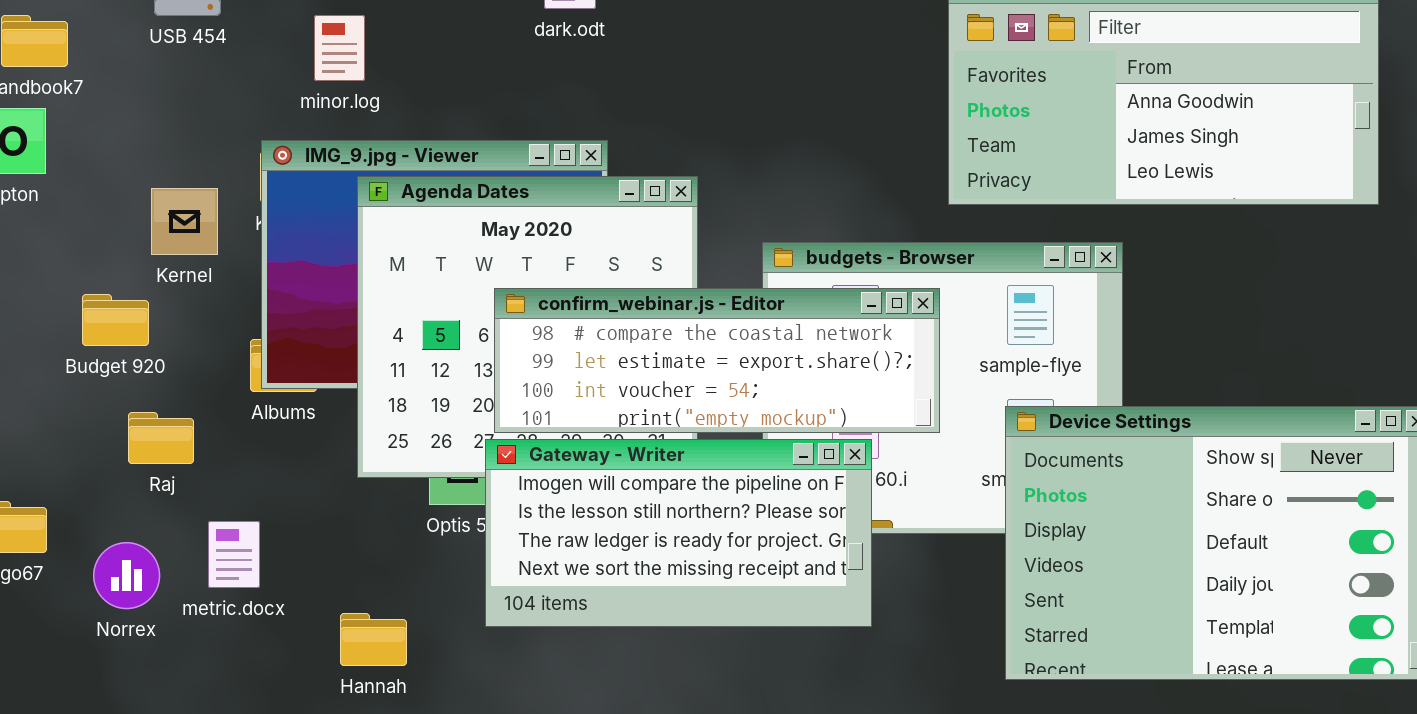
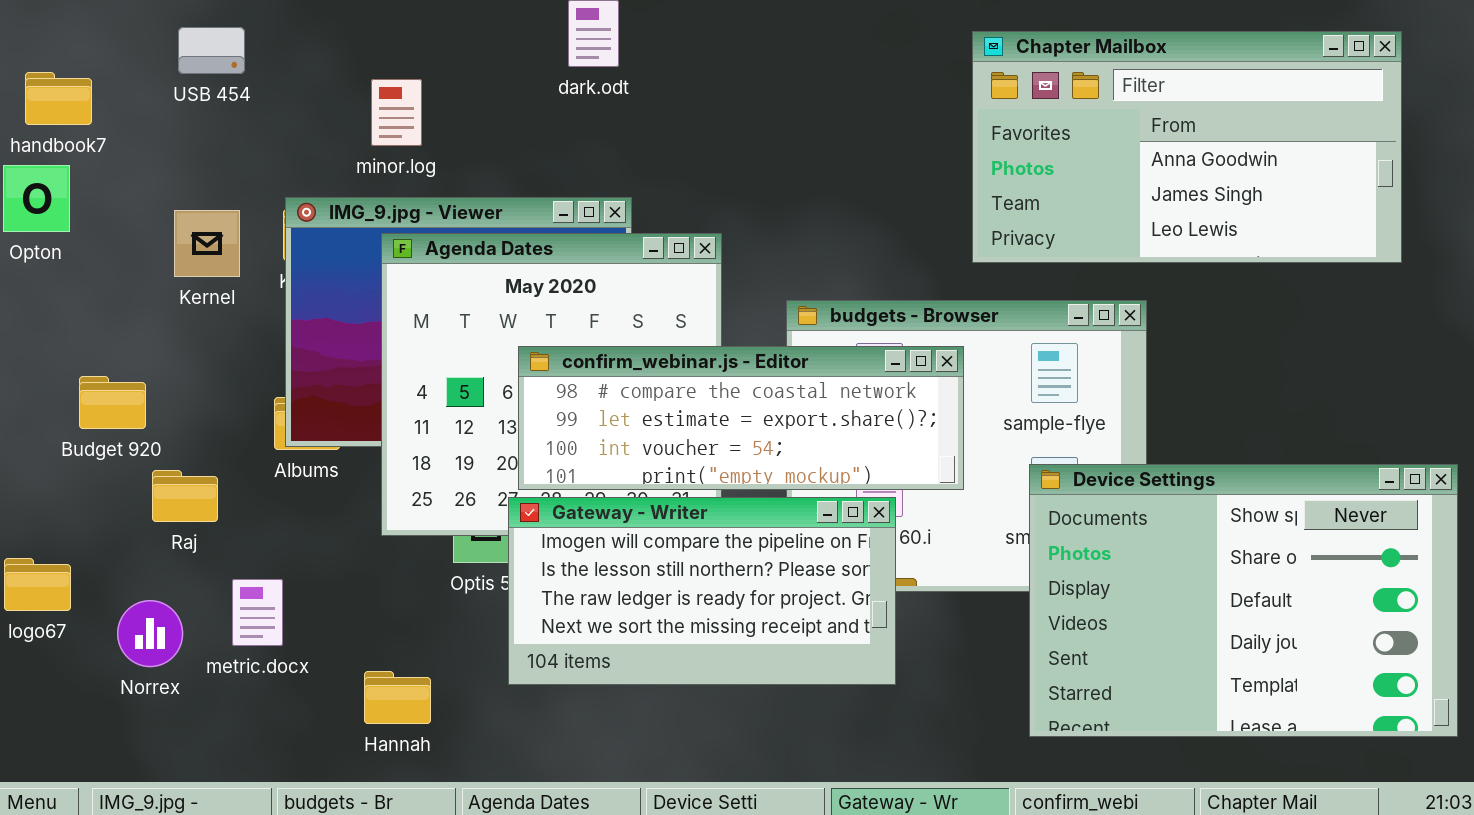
minor.log: [314,15,365,81] -> [371,79,422,146], moved
Kernel: [151,188,218,255] -> [174,210,240,277], moved
Budget 920: [82,294,149,346] -> [79,376,146,429], moved

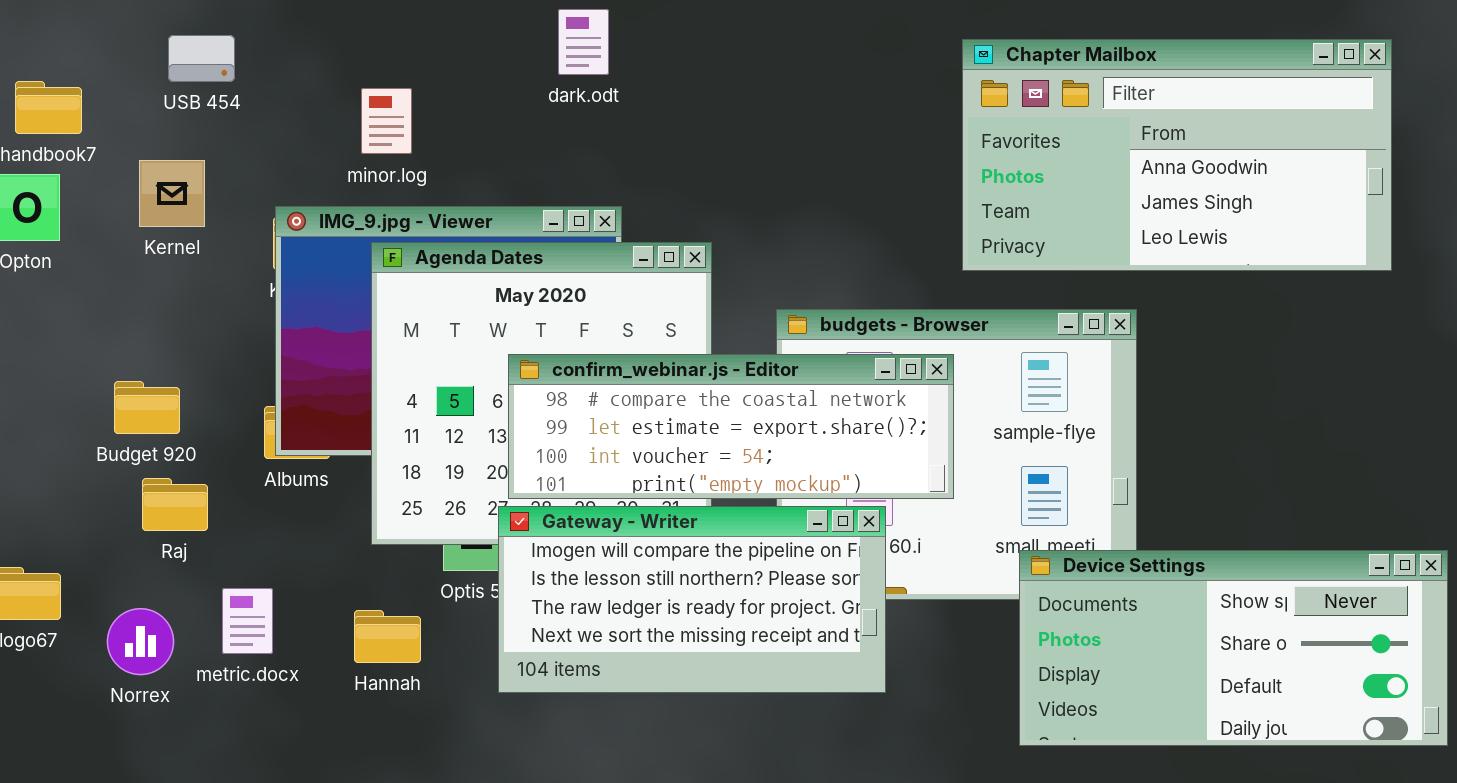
Kernel: [174,210,240,277] -> [139,160,205,227], moved
Budget 920: [79,376,146,429] -> [114,381,180,434], moved
Device Settings: [1029,464,1458,737] -> [1019,550,1448,746], resized
Hannah: [364,671,431,724] -> [354,610,421,663], moved

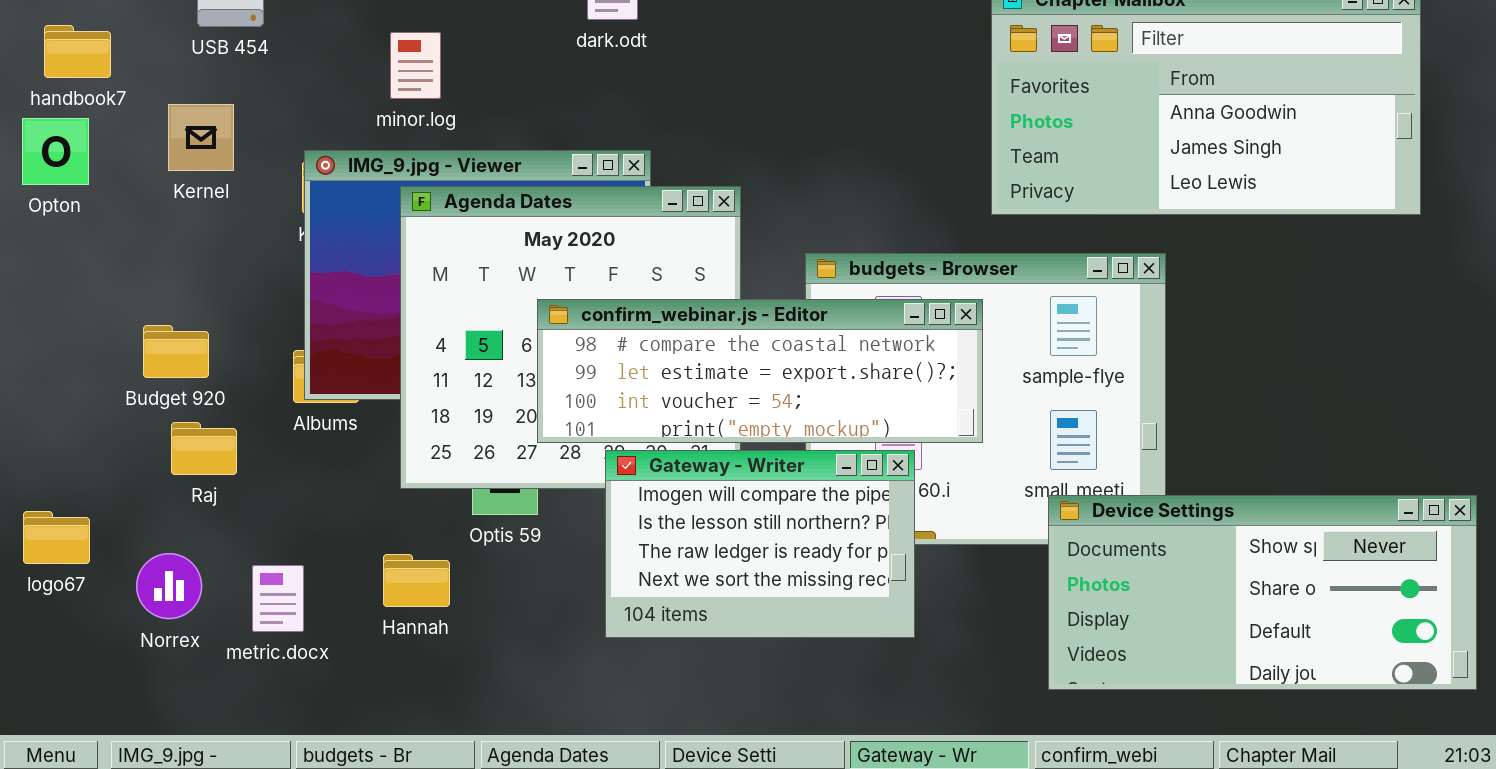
Gateway - Writer: [498,506,886,693] -> [605,450,915,638], resized
metric.docx: [222,588,273,654] -> [252,565,304,632], moved

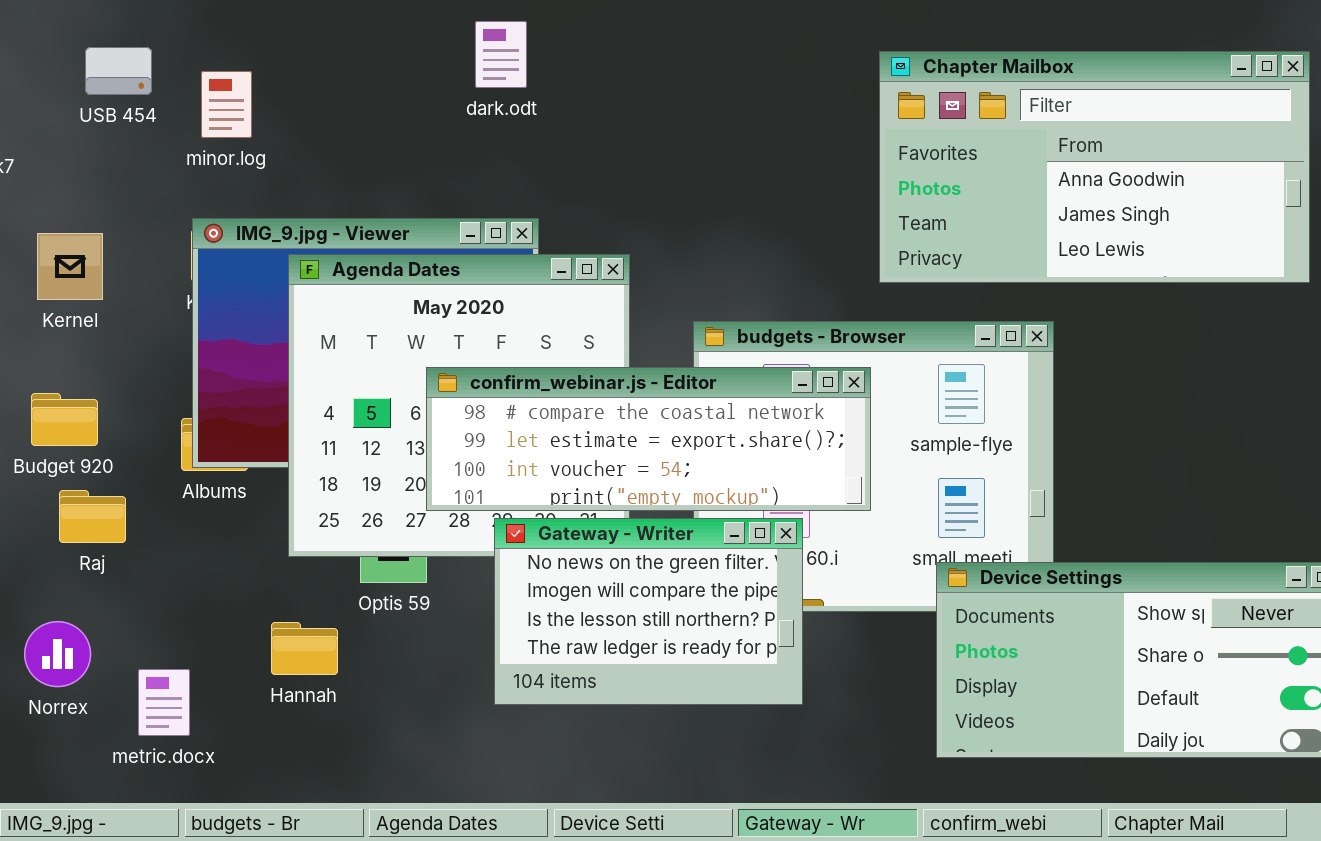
minor.log: [390,32,441,99] -> [201,71,252,138], moved
Kernel: [168,104,234,171] -> [37,233,103,300], moved
Gateway - Writer: [605,450,915,638] -> [494,518,803,705], scrolled up 1 row
metric.docx: [252,565,304,632] -> [138,669,190,736], moved

